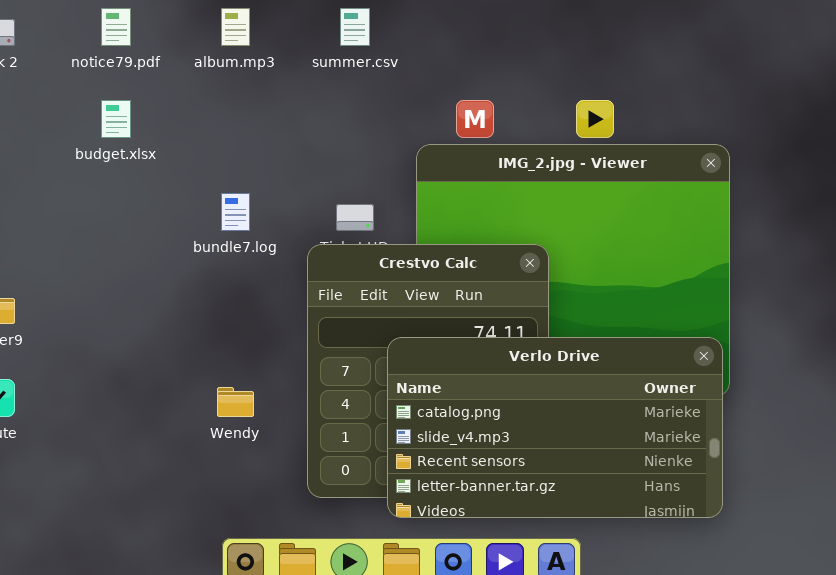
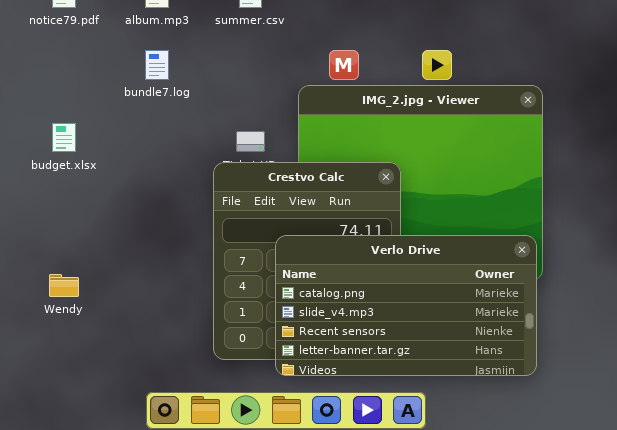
budget.xlsx: [101,100,131,138] -> [52,123,76,152], moved
bundle7.log: [221,193,250,231] -> [145,50,169,80], moved
Wendy: [217,387,254,417] -> [49,274,79,297], moved

